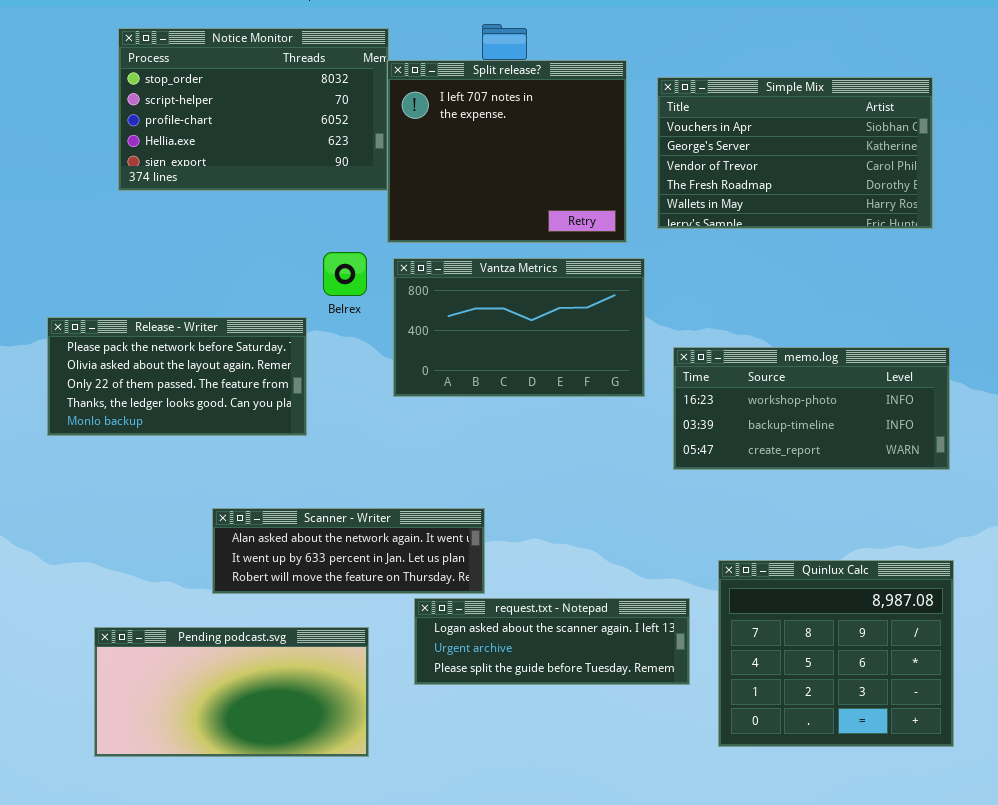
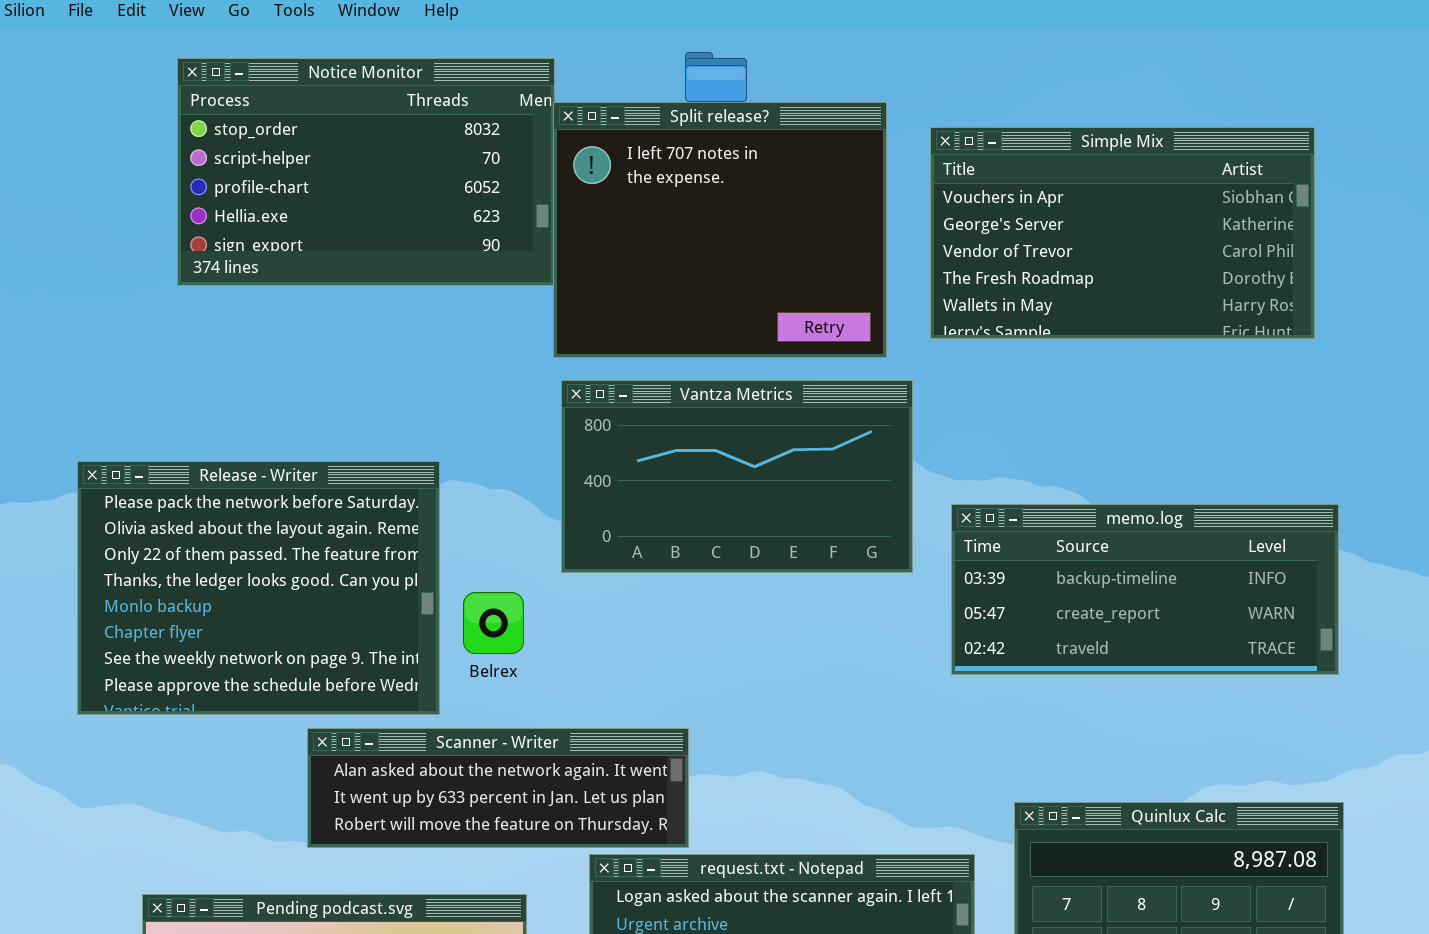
Belrex: [323,252,367,296] -> [463,592,524,654], moved
Release - Writer: [47,317,307,436] -> [77,461,440,715], resized
memo.log: [673,347,950,470] -> [951,504,1339,675], scrolled down 1 row

